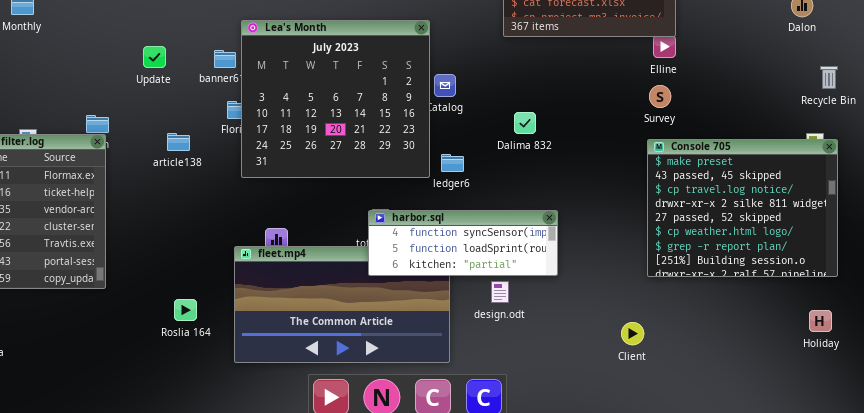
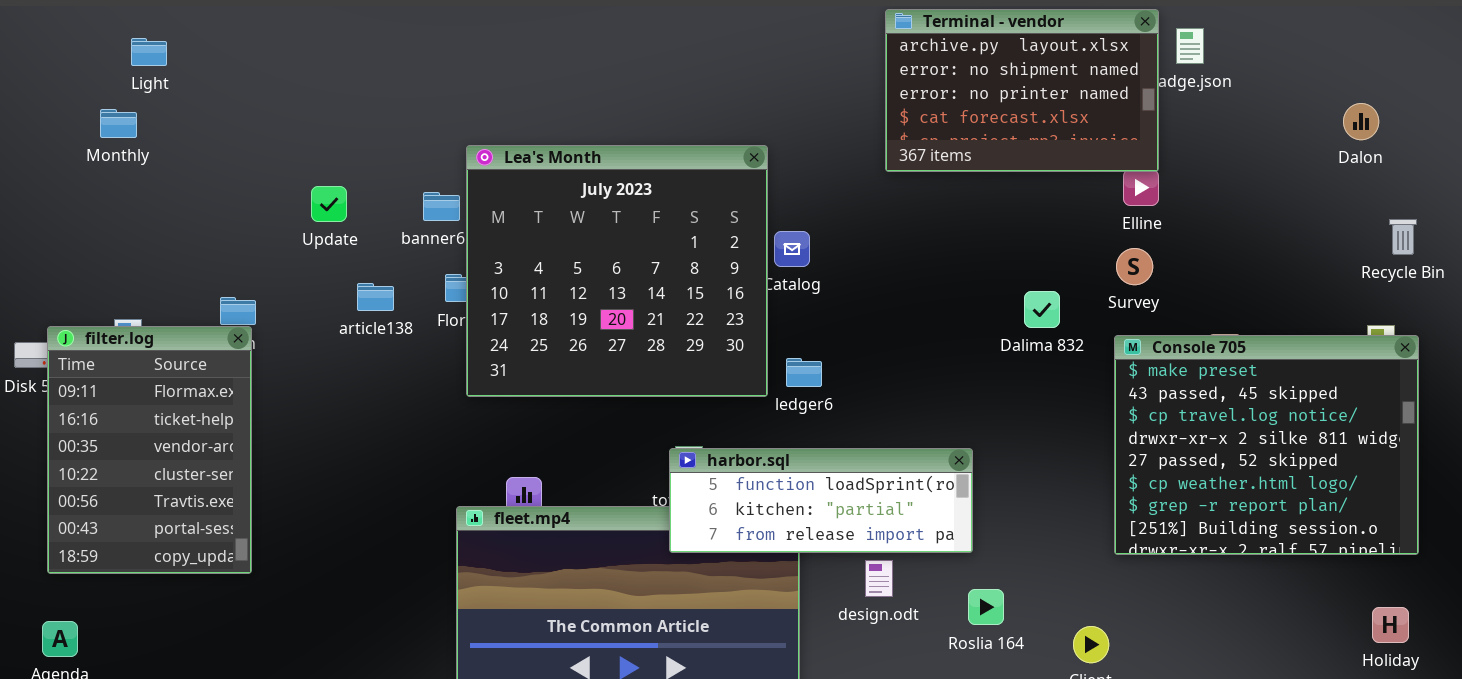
Dalima 832: [514,112,536,134] -> [1024,291,1060,328], moved
article138: [167,133,190,151] -> [357,283,394,311], moved
harbor.sql: [368,210,558,276] -> [669,448,973,553], scrolled down 1 row
Roslia 164: [174,299,197,321] -> [968,589,1004,625], moved

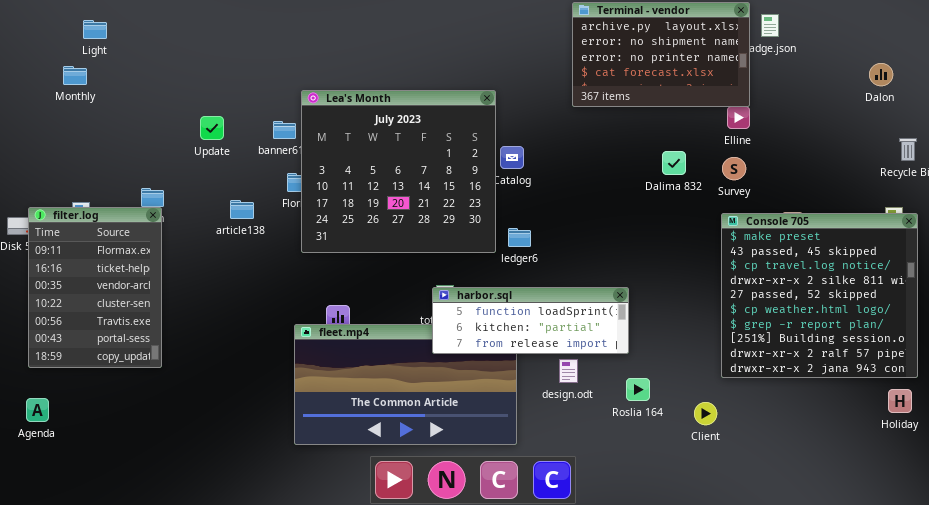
article138: [357,283,394,311] -> [230,200,254,219], moved
Dalima 832: [1024,291,1060,328] -> [662,151,686,175], moved
Console 705: [1114,335,1419,555] -> [721,213,918,378], resized

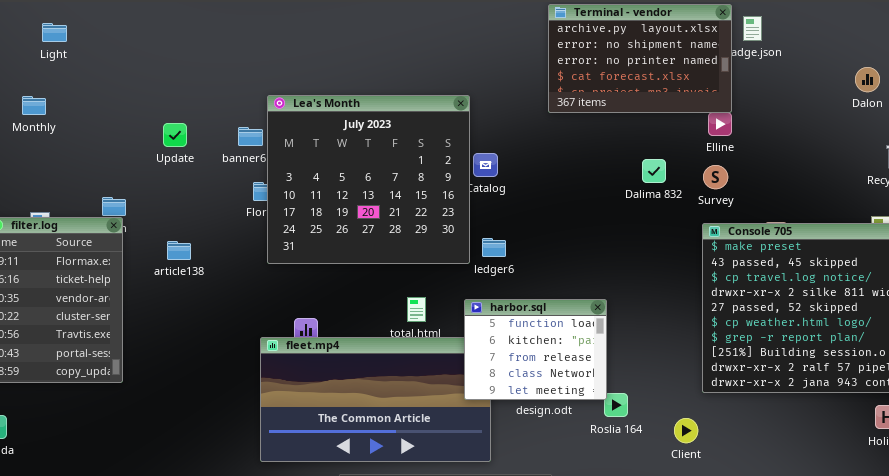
Monthly: [63,66,87,85] -> [22,96,46,115], moved
article138: [230,200,254,219] -> [167,241,191,260], moved
harbor.sql: [432,287,629,354] -> [464,299,607,400], resized

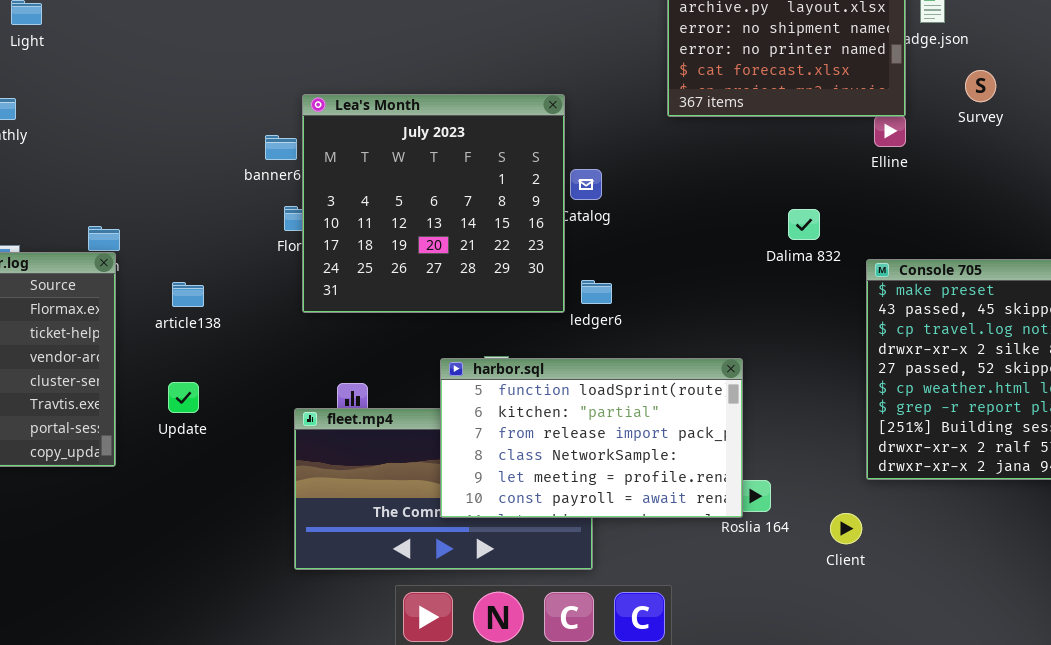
Update: [163,123,187,147] -> [168,382,199,413], moved
Dalima 832: [642,159,666,183] -> [788,209,820,240], moved
Survey: [703,165,728,189] -> [965,70,996,102], moved
harbor.sql: [464,299,607,400] -> [440,358,743,518], resized

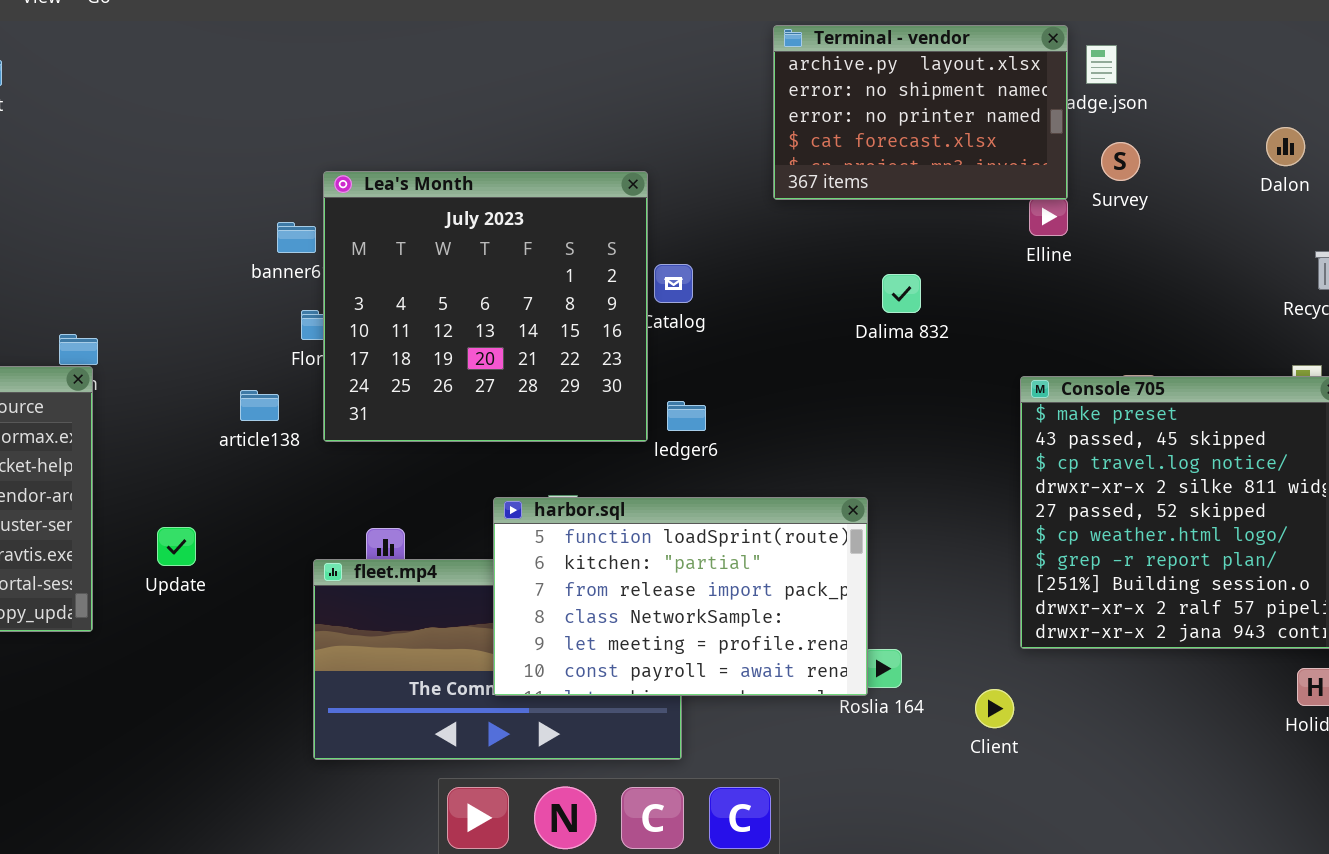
Survey: [965,70,996,102] -> [1101,142,1140,181], moved
Dalima 832: [788,209,820,240] -> [882,274,921,313], moved
article138: [172,282,204,307] -> [240,390,279,421], moved

